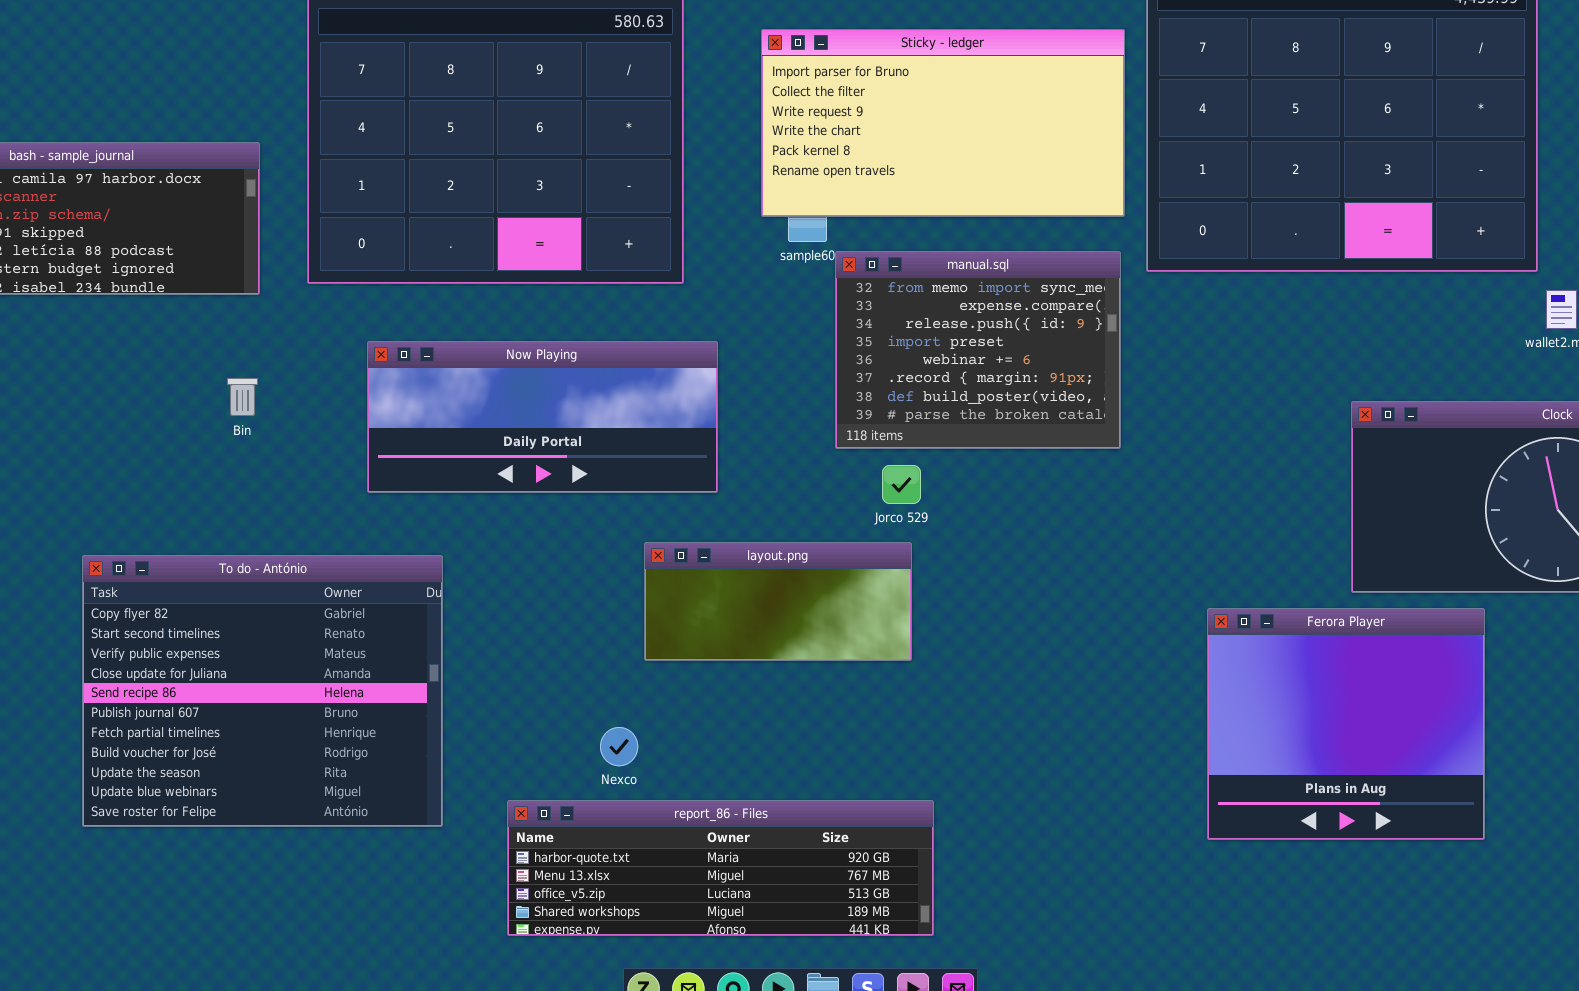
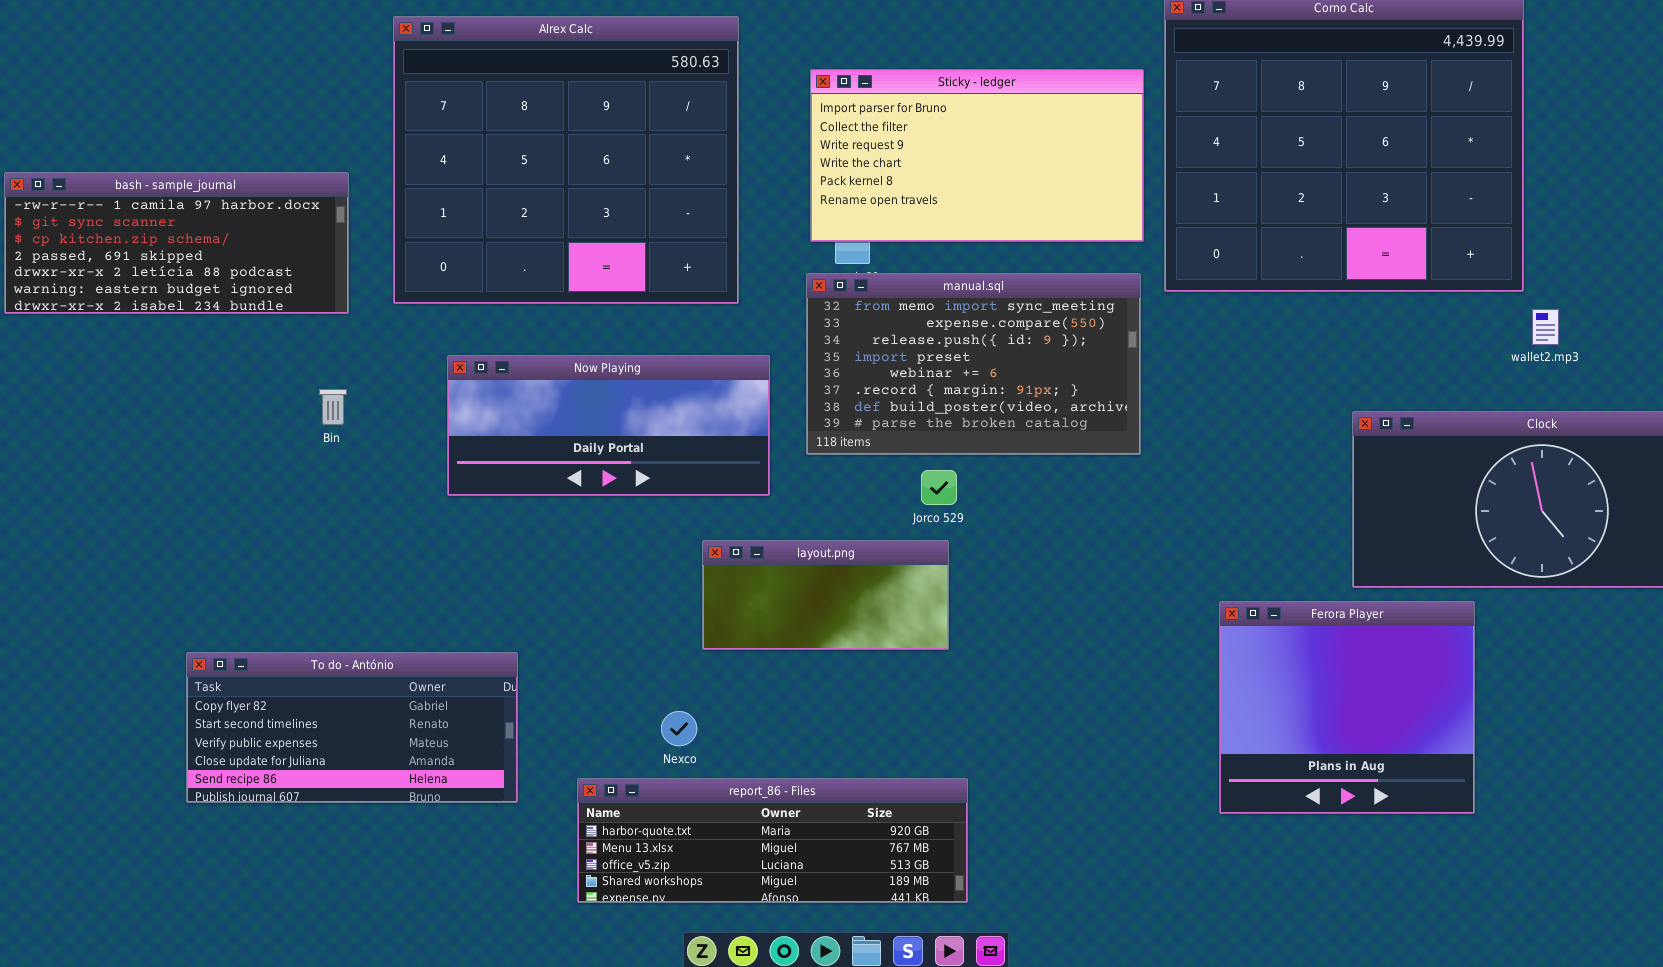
manual.sql: [835,251,1121,449] -> [806,273,1141,455], resized
To do - António: [82,555,443,827] -> [186,652,518,803], resized

